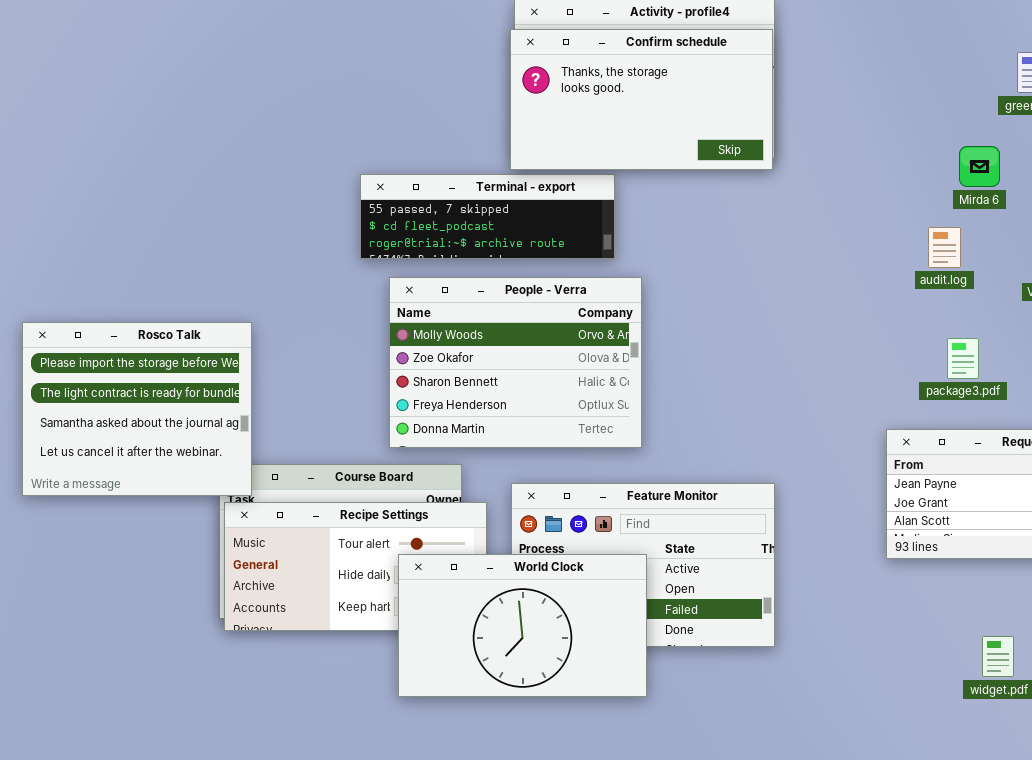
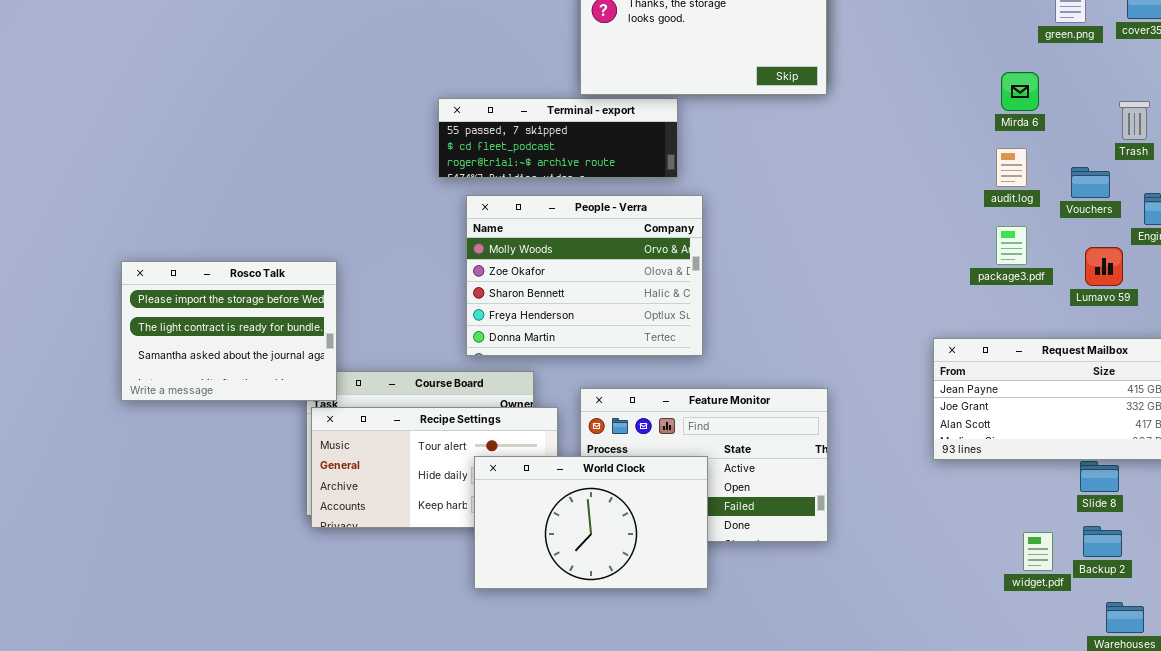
audit.log: [928,227,961,268] -> [996,148,1027,187], moved
Rosco Talk: [22,322,252,496] -> [121,261,337,401], resized
package3.pdf: [947,338,979,379] -> [996,226,1027,265], moved

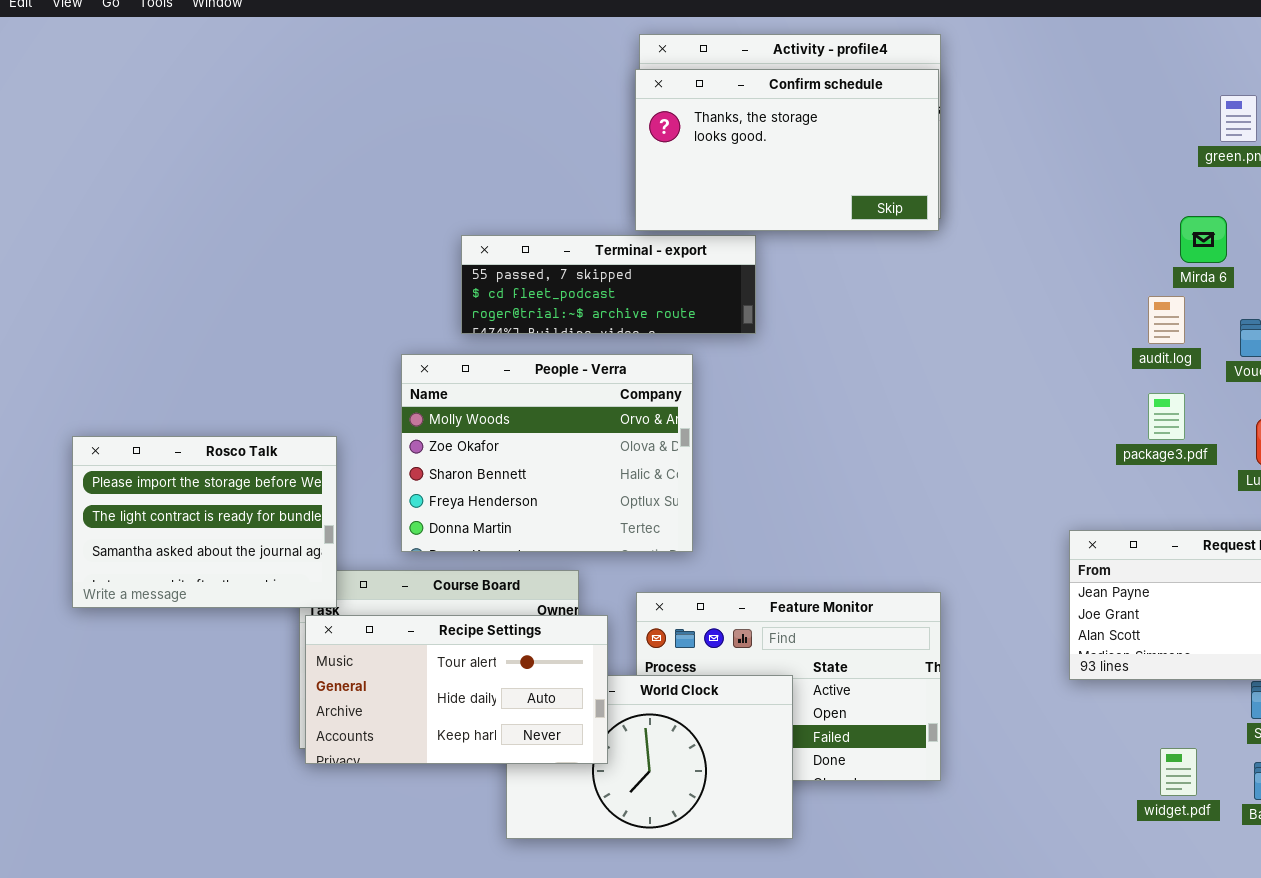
Mirda 6: [1001,72,1039,111] -> [1180,216,1227,263], moved
People - Verra: [466,195,703,356] -> [401,354,693,552], moved
Recipe Settings: [311,407,558,528] -> [305,615,608,764], raised
widget.pdf: [1023,532,1053,571] -> [1160,748,1197,796], moved

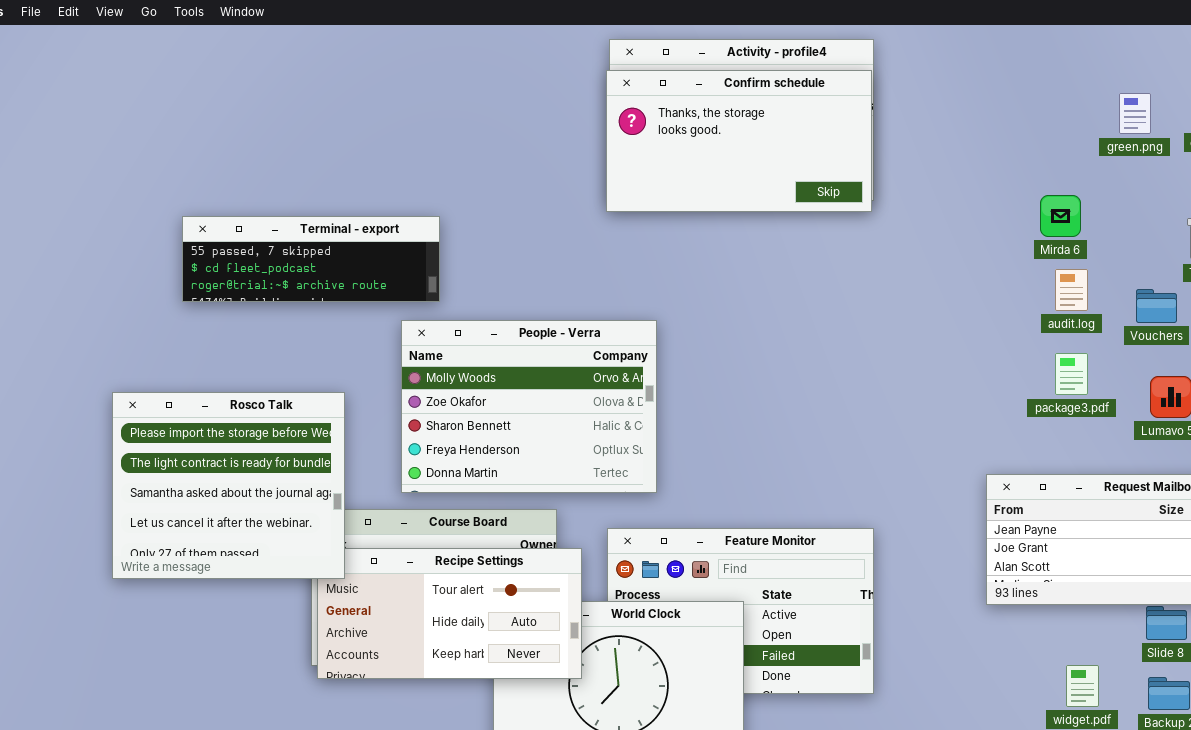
Mirda 6: [1180,216,1227,263] -> [1040,195,1081,237], moved
Terminal - export: [461,235,756,334] -> [182,216,440,302], moved
Rosco Talk: [72,436,337,608] -> [112,392,345,579], resized

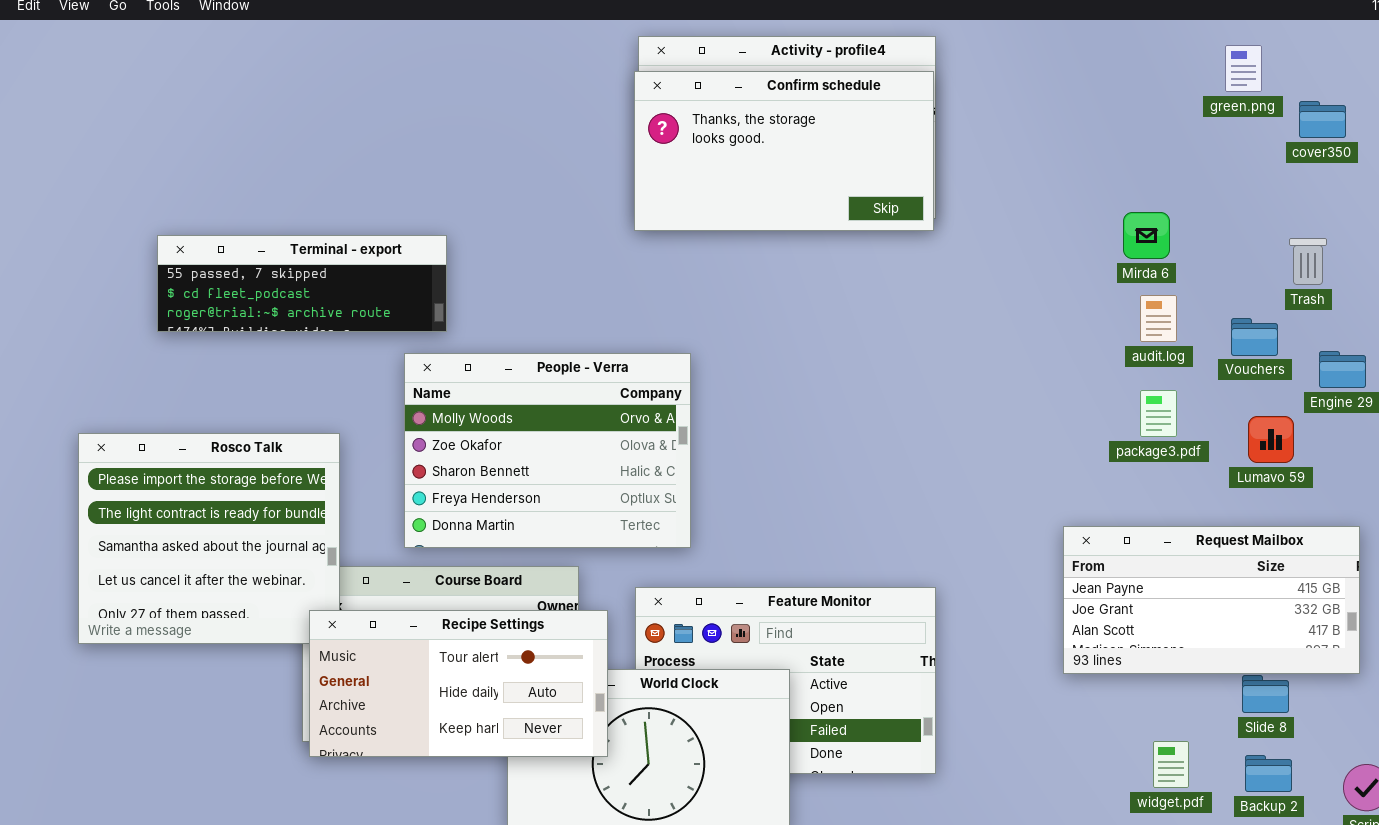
green.png: [1119,93,1151,134] -> [1225,45,1262,92], moved
Recipe Settings: [317,548,582,679] -> [309,610,608,757], raised

